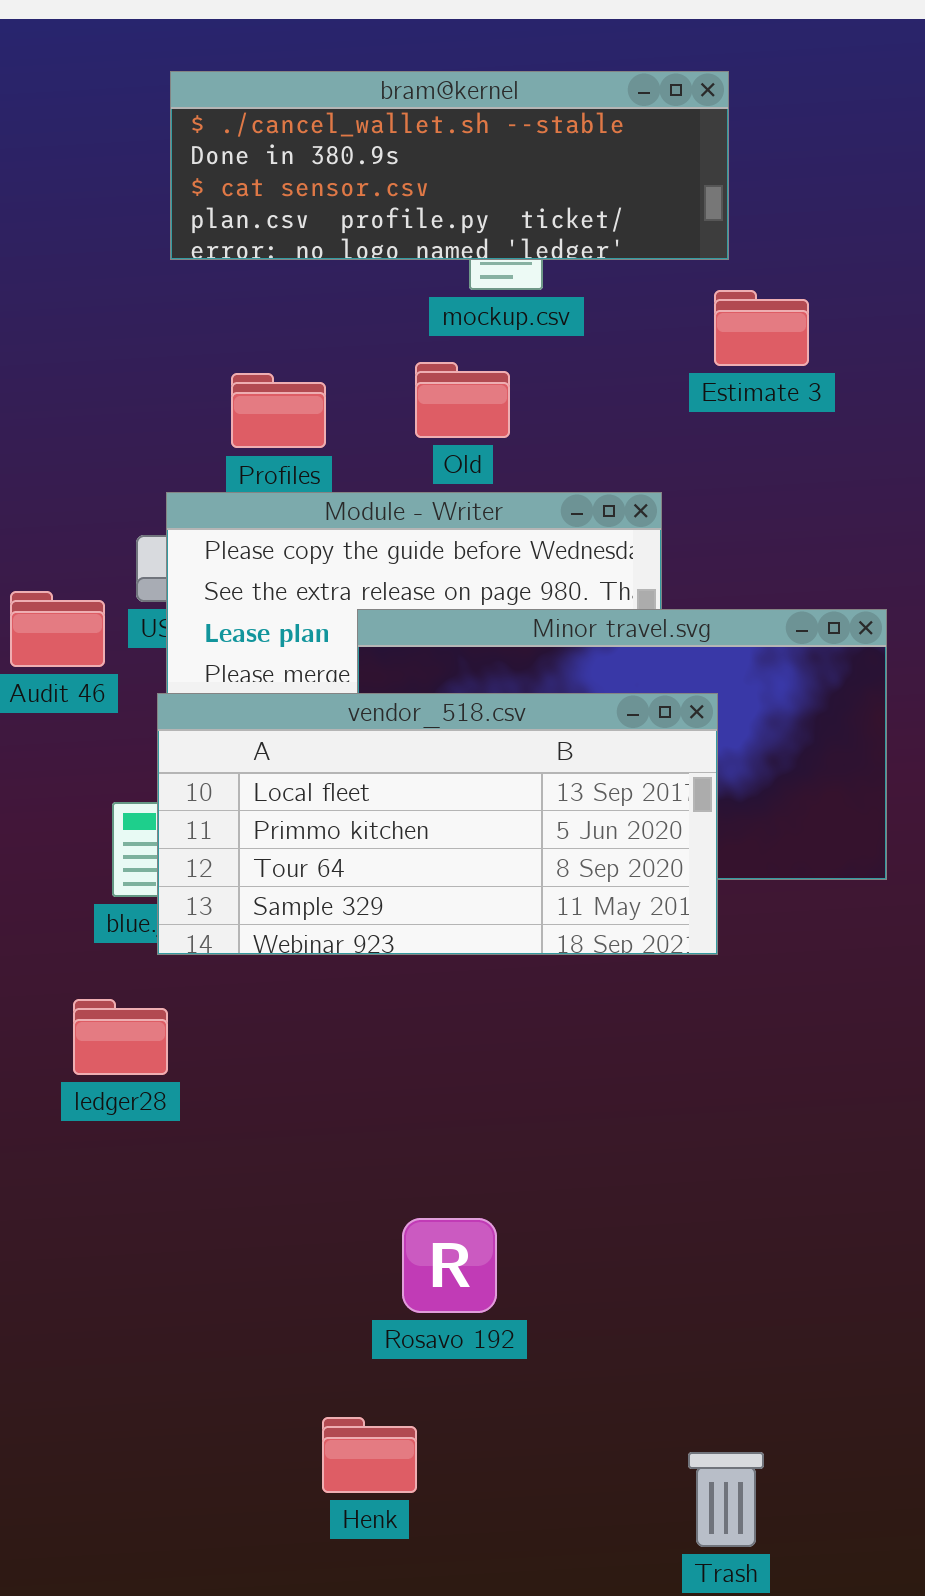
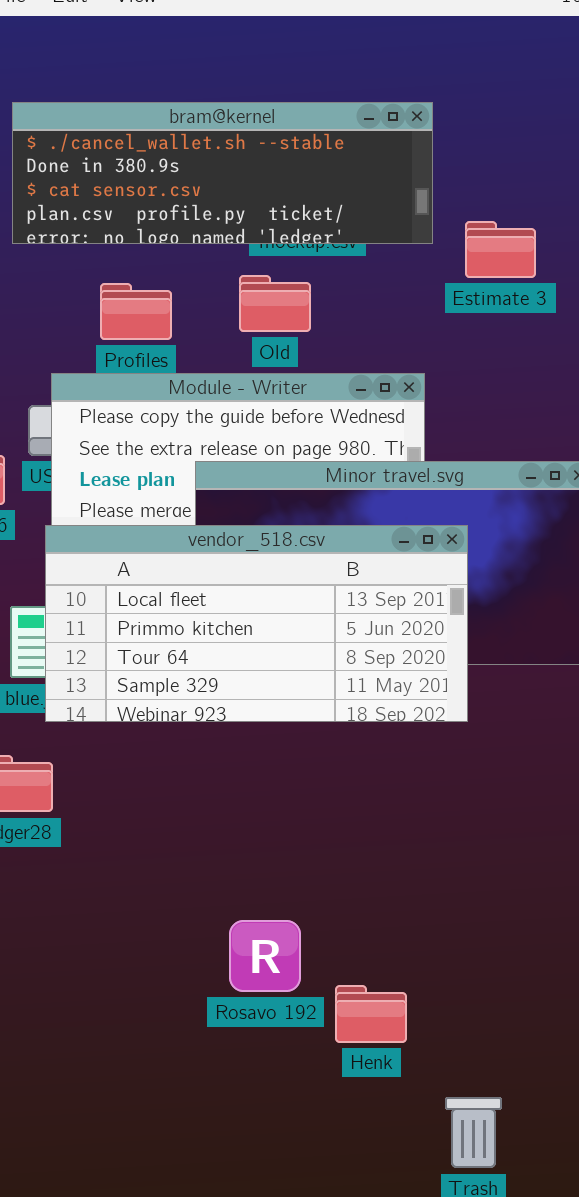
bram@kernel: [170,71,729,260] -> [12,102,433,244], moved
Henk: [322,1417,417,1493] -> [335,985,407,1043], moved

